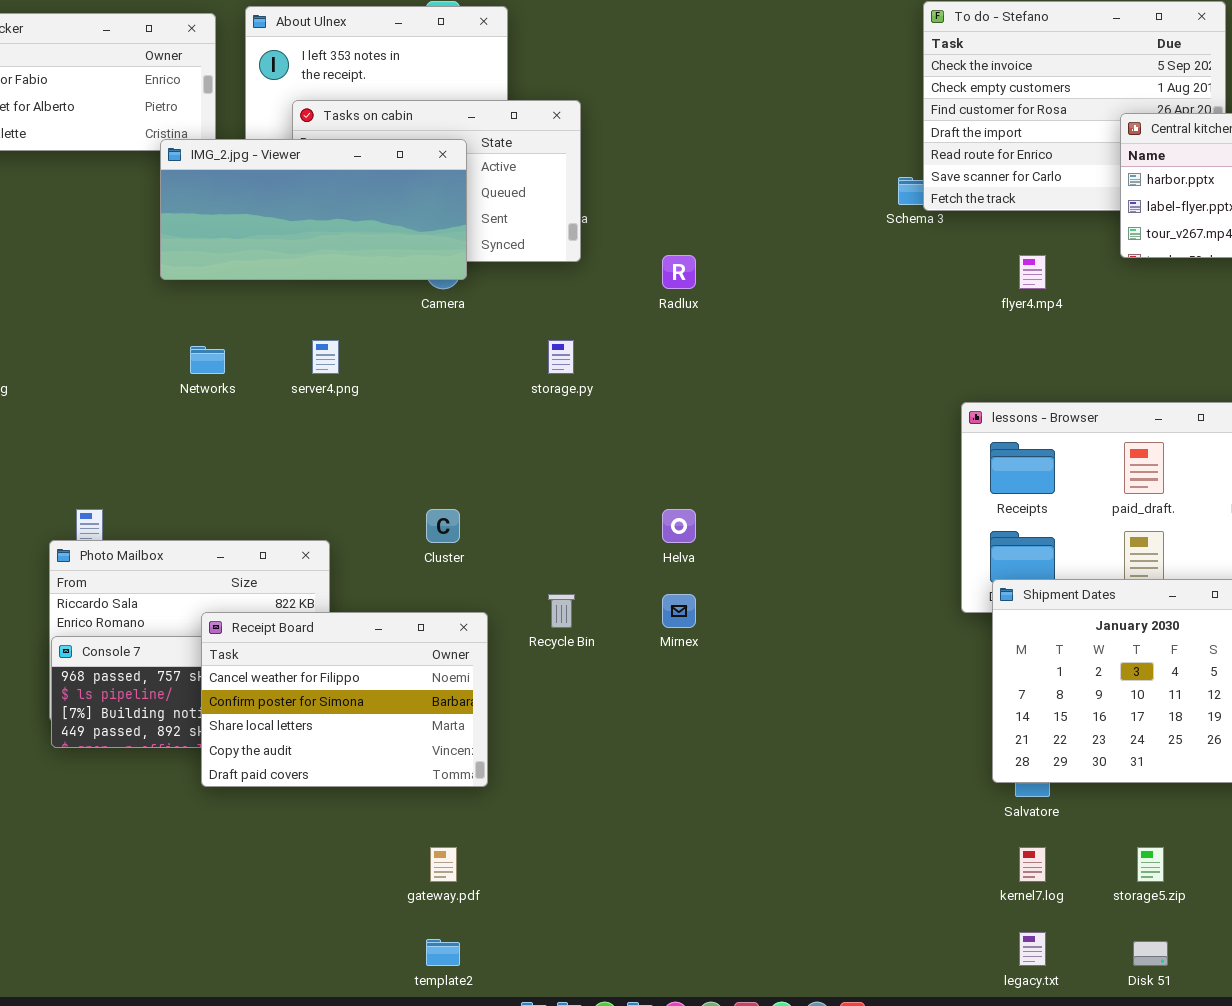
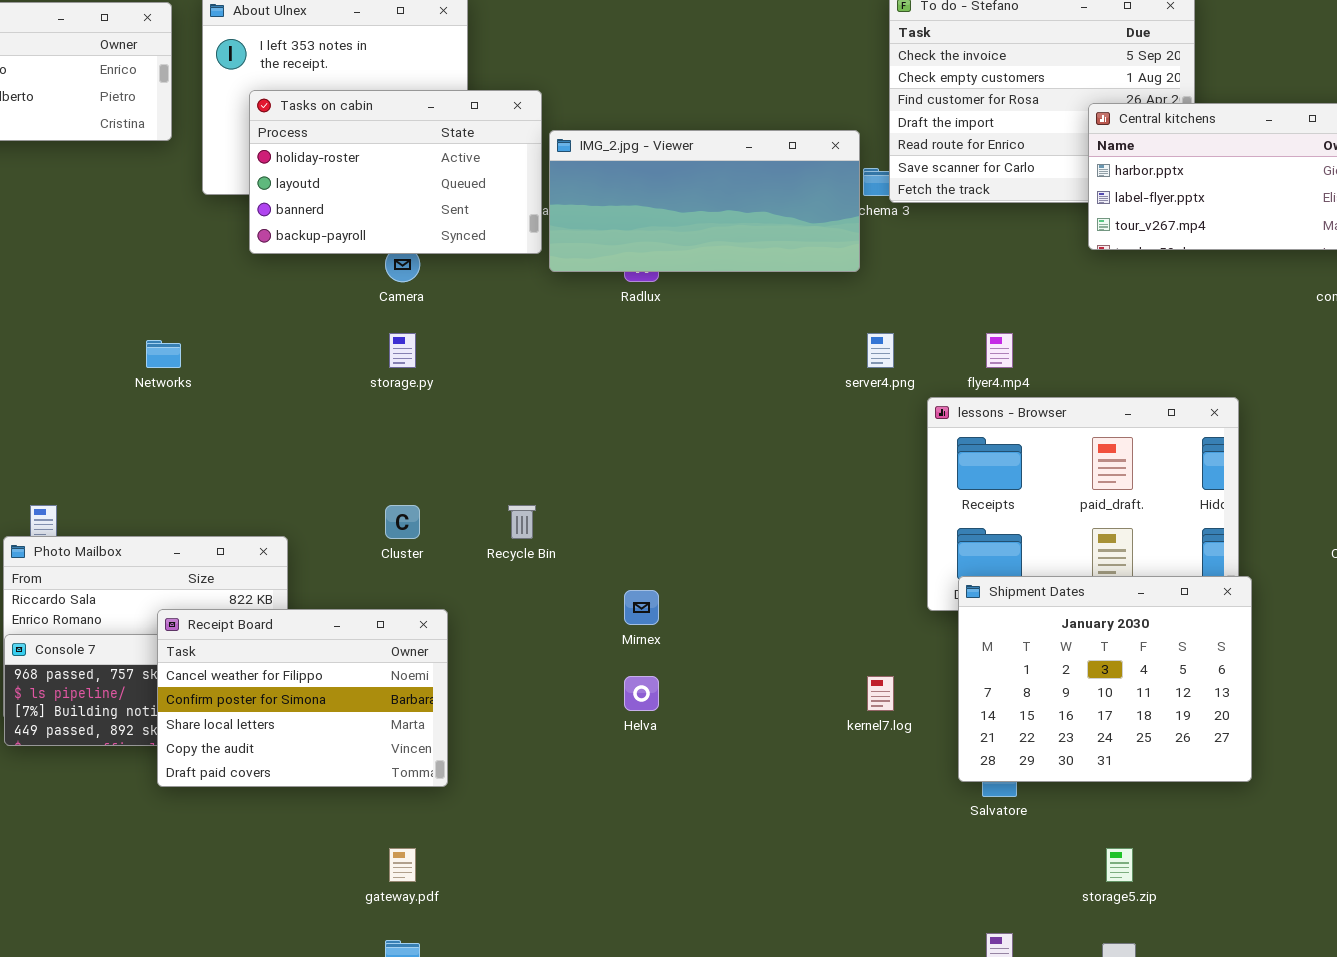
IMG_2.jpg - Viewer: [160,139,467,280] -> [549,130,860,272], moved
flyer4.mp4: [1019,255,1046,289] -> [986,333,1013,368], moved
server4.png: [312,340,339,374] -> [867,333,894,368], moved
storage.py: [548,340,574,374] -> [389,333,416,368], moved
Helva: [662,509,696,543] -> [624,676,659,711], moved
Recycle Bin: [548,594,575,628] -> [508,505,536,539], moved
kernel7.log: [1019,847,1046,882] -> [867,676,894,711], moved

